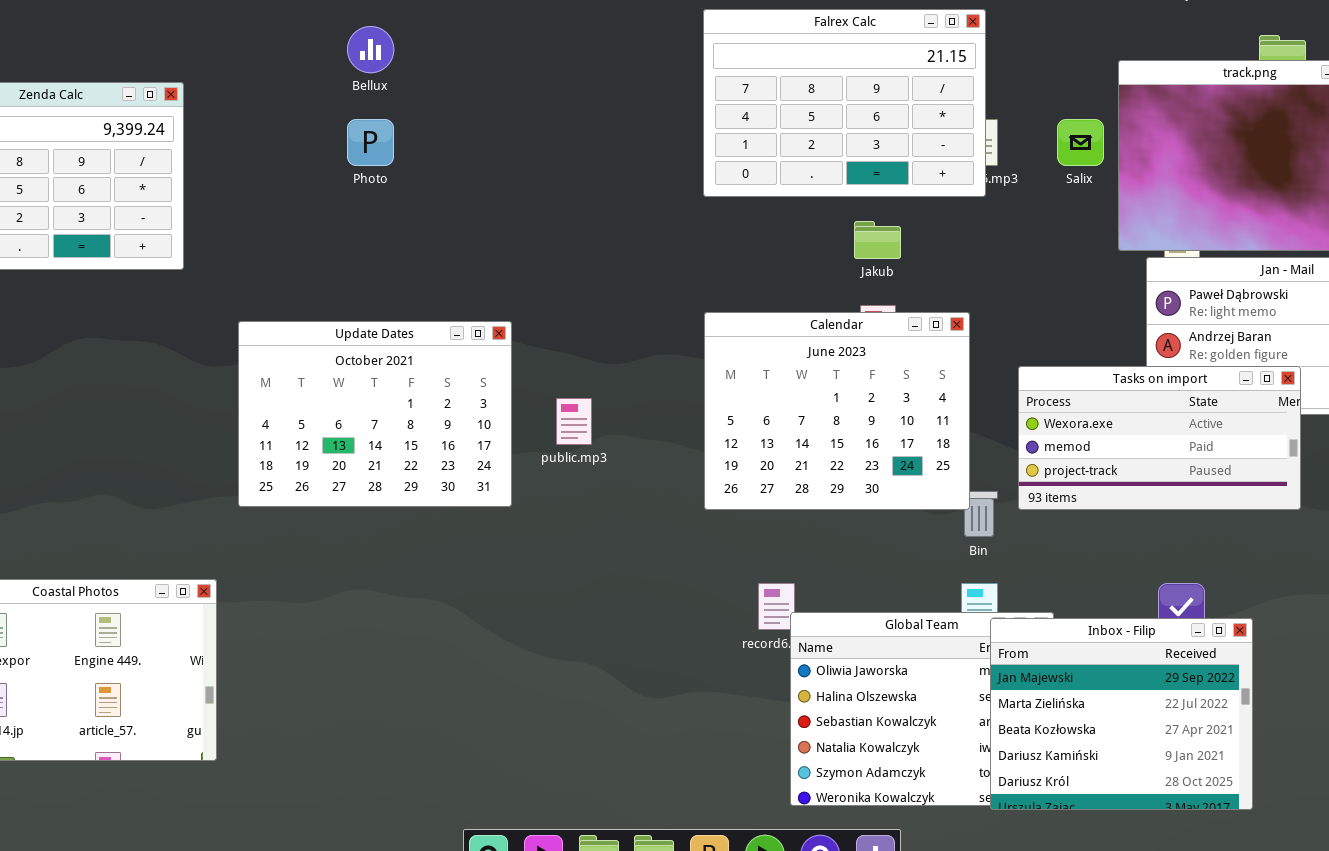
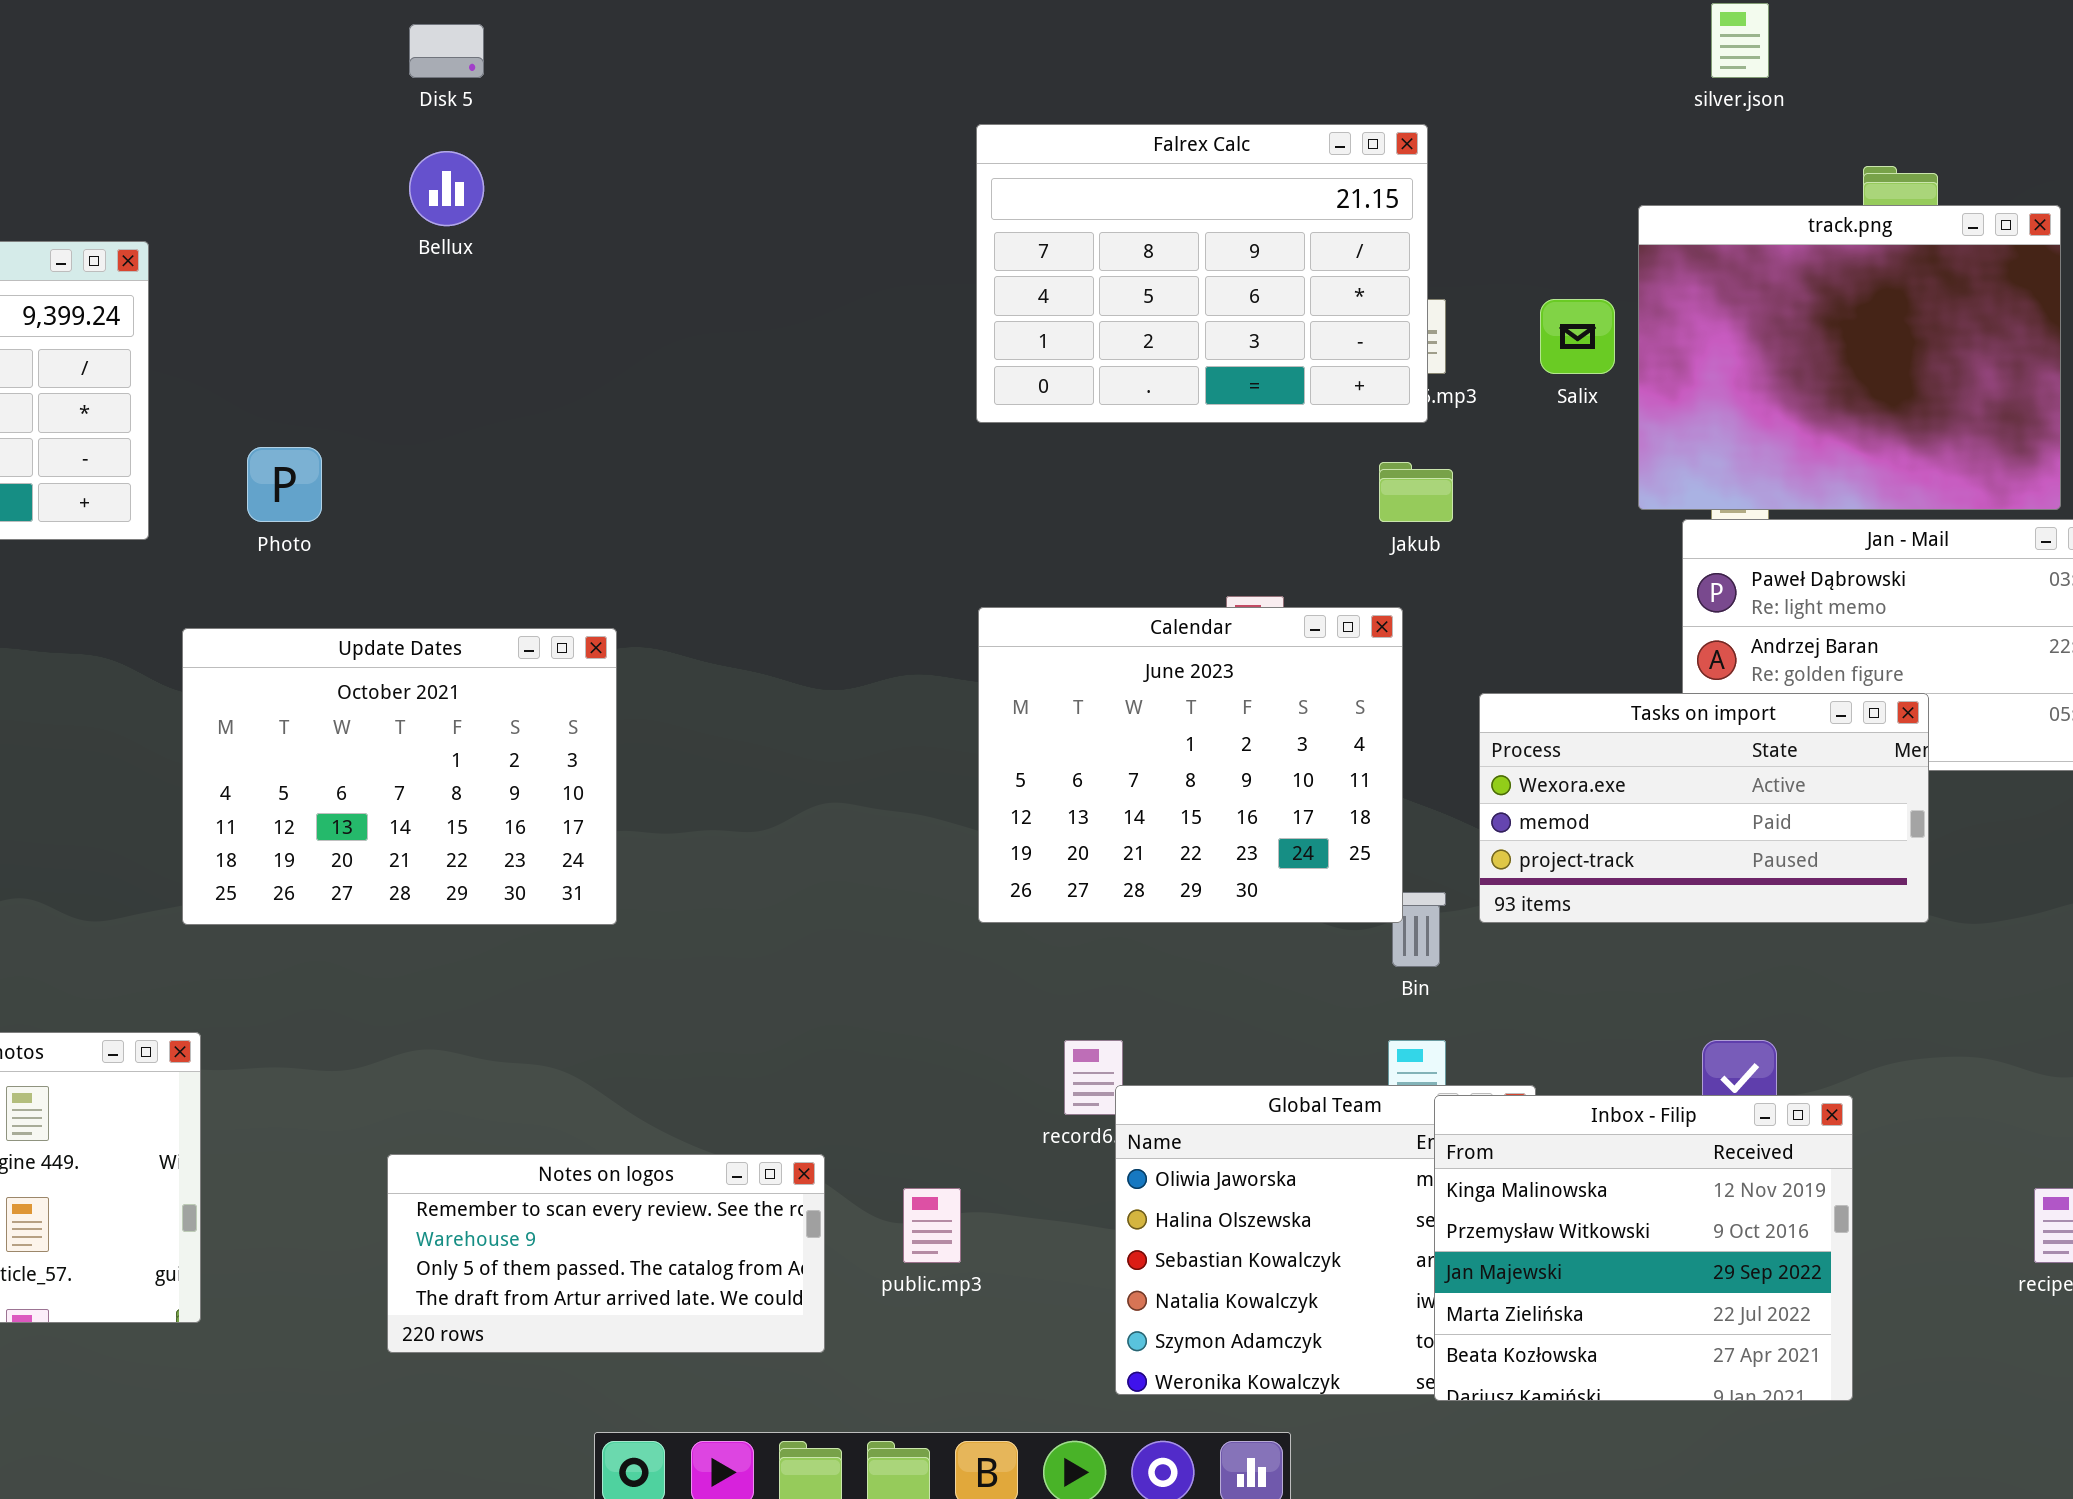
Photo: [347,119,394,166] -> [247,447,322,522], moved
Jakub: [854,221,901,259] -> [1379,462,1453,522], moved
Update Dates: [238,321,512,507] -> [182,628,617,925], moved
public.mp3: [556,398,592,445] -> [903,1188,961,1263], moved
Inbox - Filip: [990,618,1253,810] -> [1434,1095,1853,1401], scrolled up 2 rows
Notes on logos: none -> [387,1154,825,1353], opened

